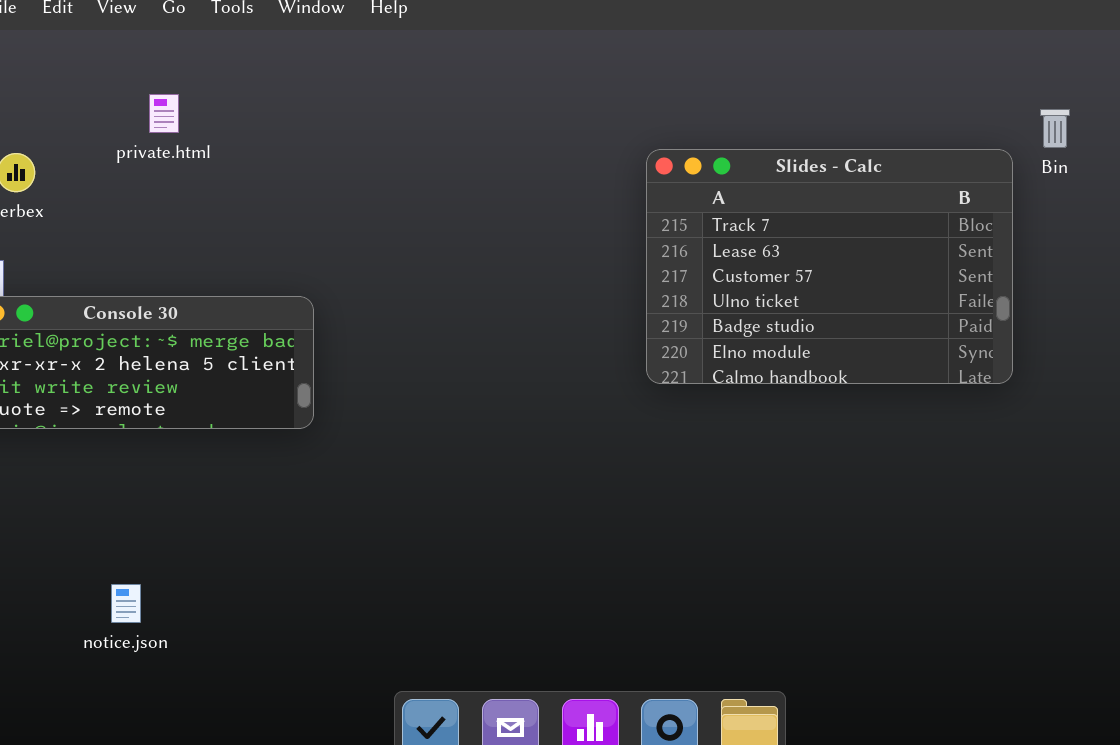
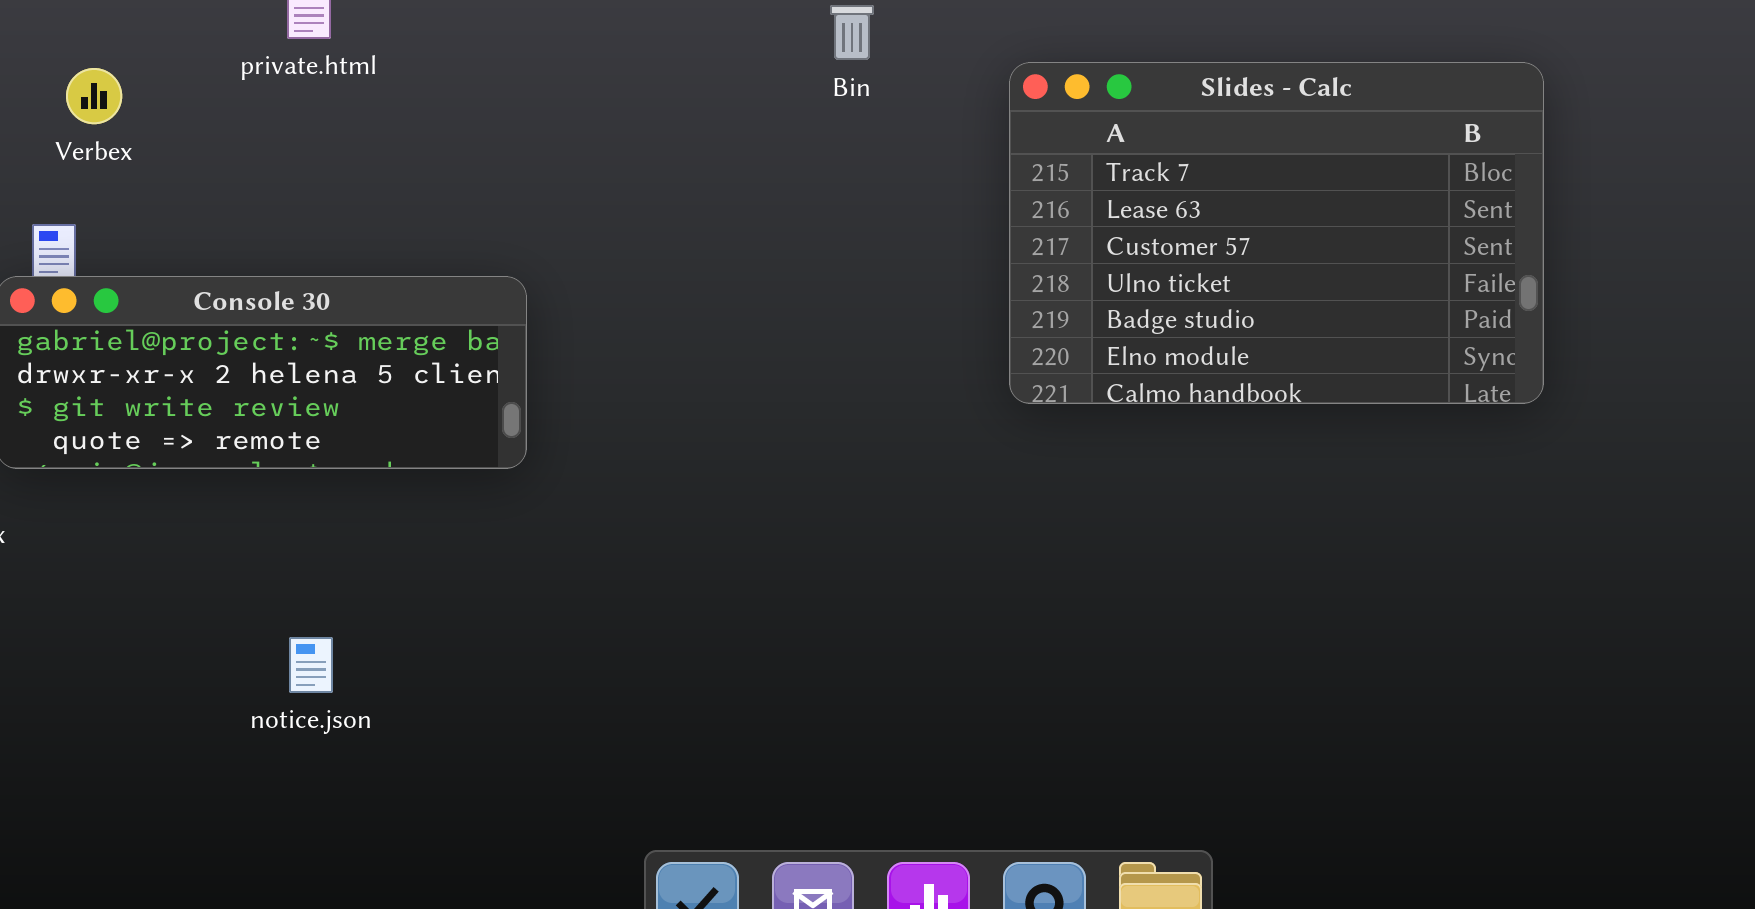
Bin: [1040,109,1070,148] -> [830,5,874,60], moved
notice.json: [111,584,141,623] -> [289,637,333,693], moved

